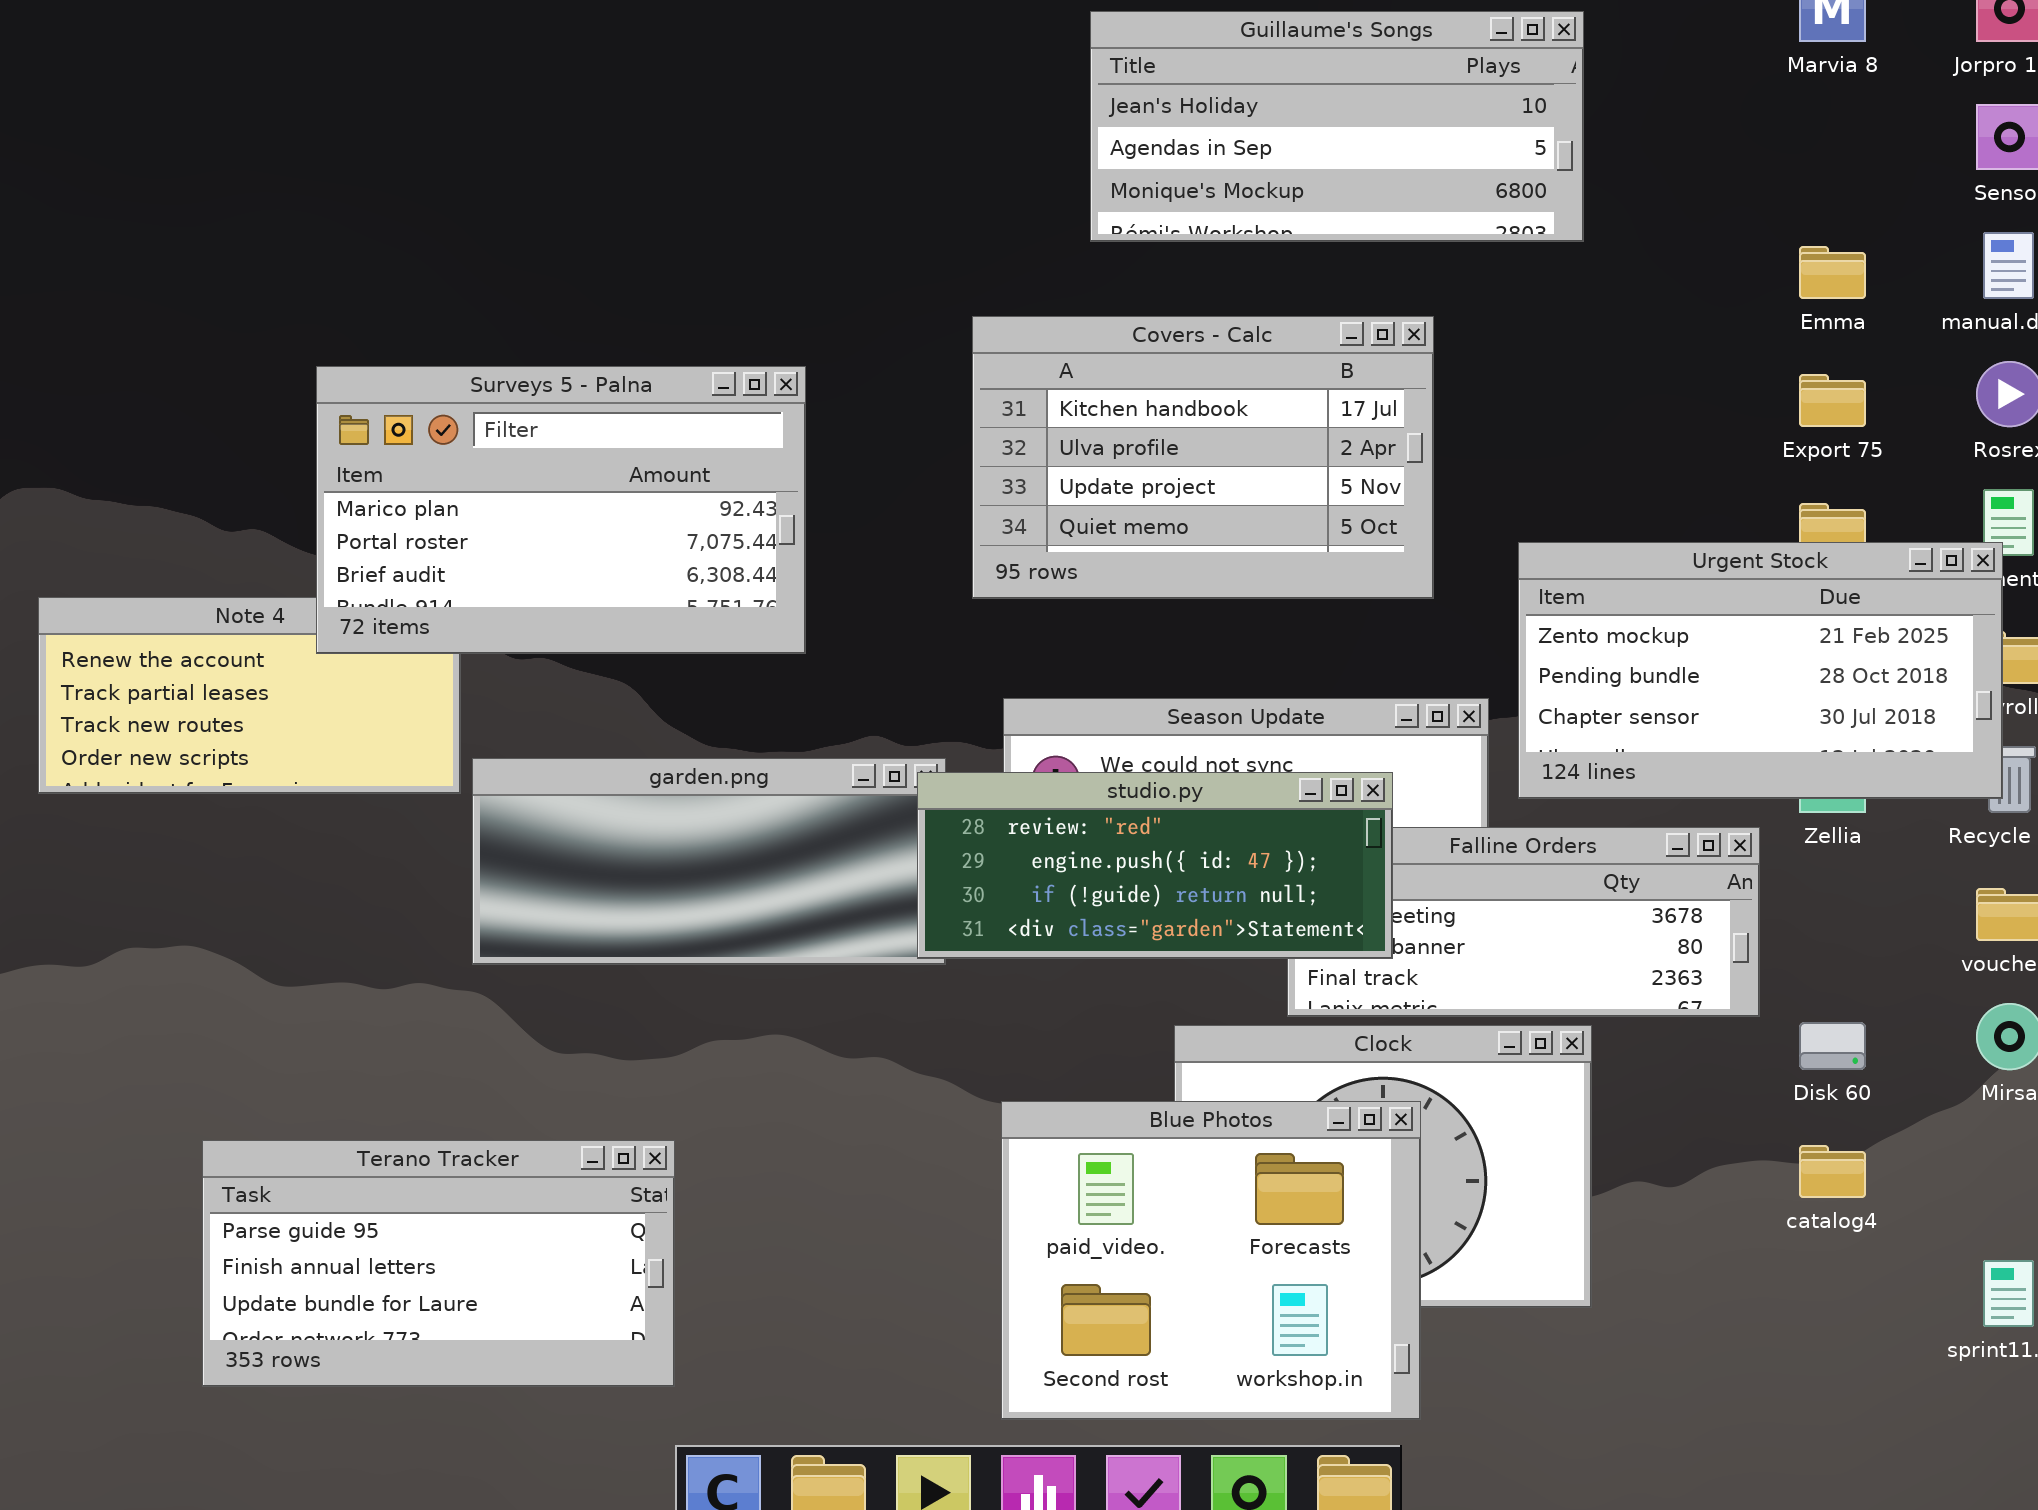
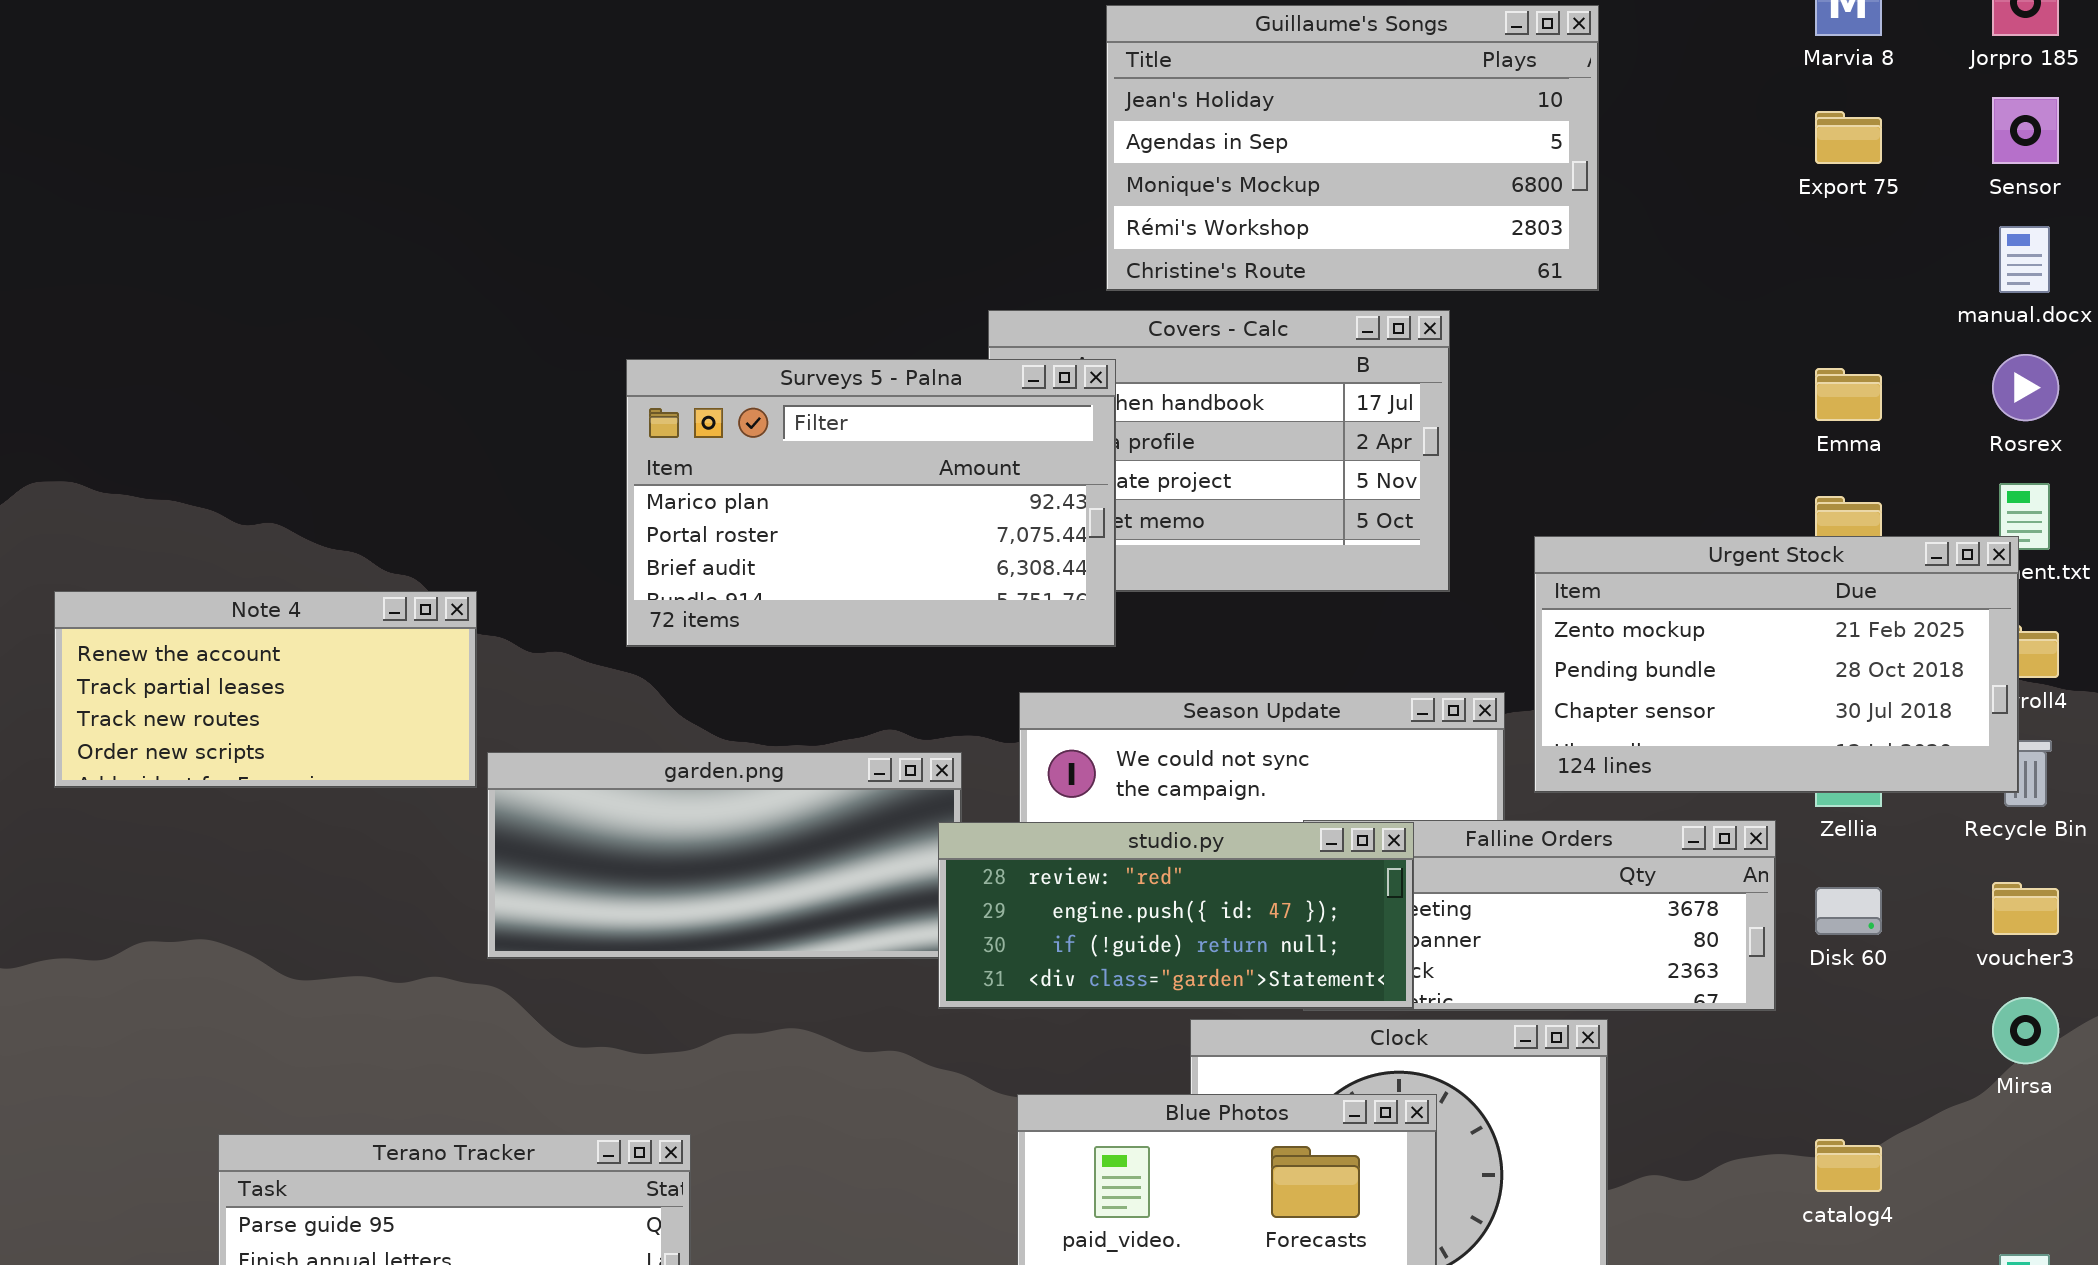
Guillaume's Songs: [1090,11,1584,242] -> [1106,5,1599,291], resized
Emma: [1799,246,1866,299] -> [1815,368,1882,421], moved
Surveys 5 - Palna: [316,366,806,654] -> [626,359,1116,647], moved
Export 75: [1799,374,1866,427] -> [1815,111,1882,164], moved
studio.py: [917,772,1393,959] -> [938,822,1414,1009], moved
Disk 60: [1799,1022,1866,1070] -> [1815,887,1882,935], moved

